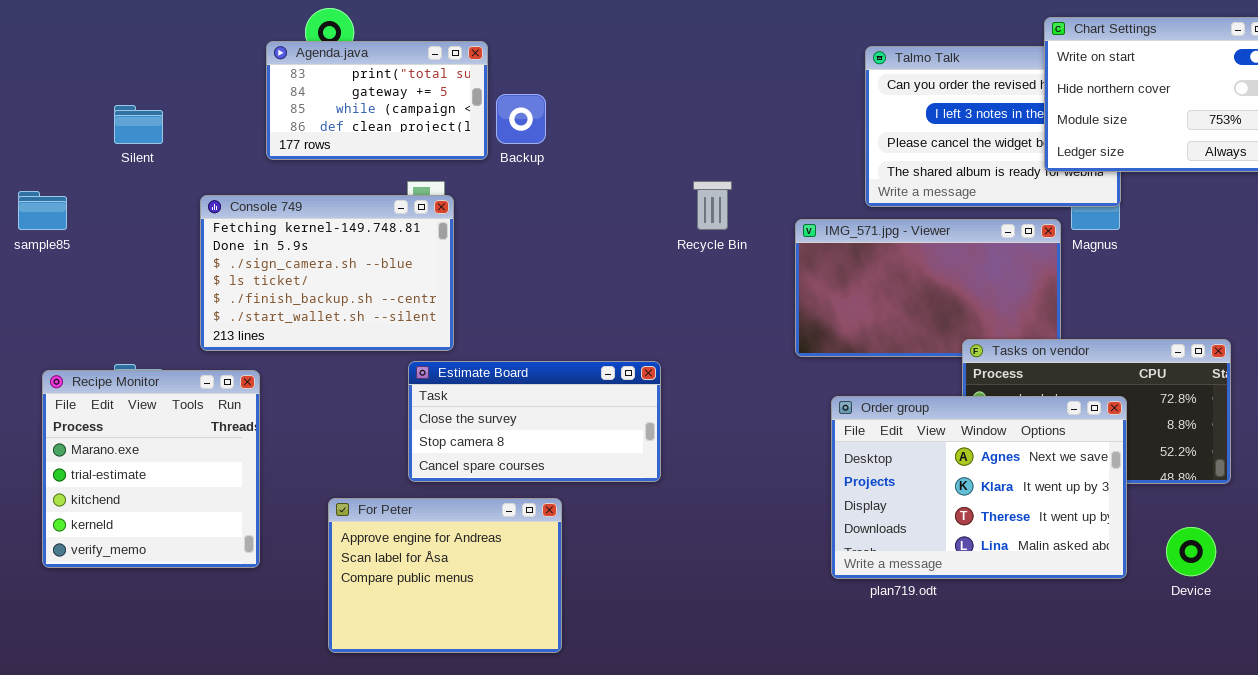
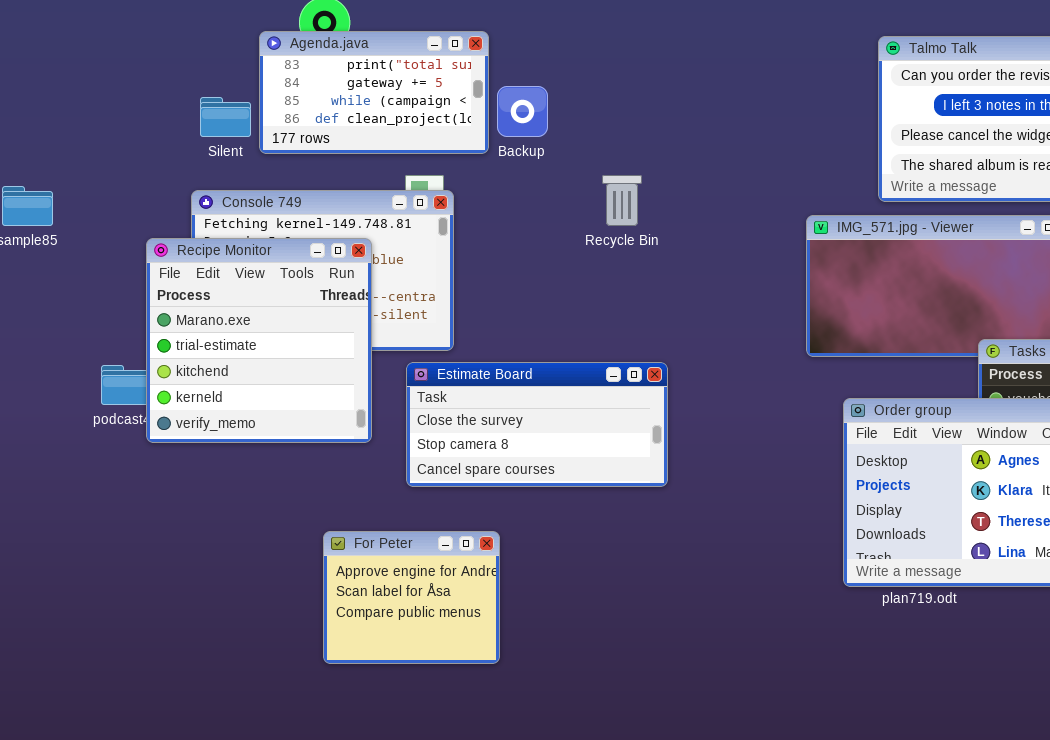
Silent: [114,105,163,144] -> [200,97,251,137], moved
Recycle Bin: [693,181,732,230] -> [602,175,642,226], moved
Recipe Monitor: [42,370,260,568] -> [146,238,372,443], moved
For Peter: [328,498,562,653] -> [323,531,500,664], resized

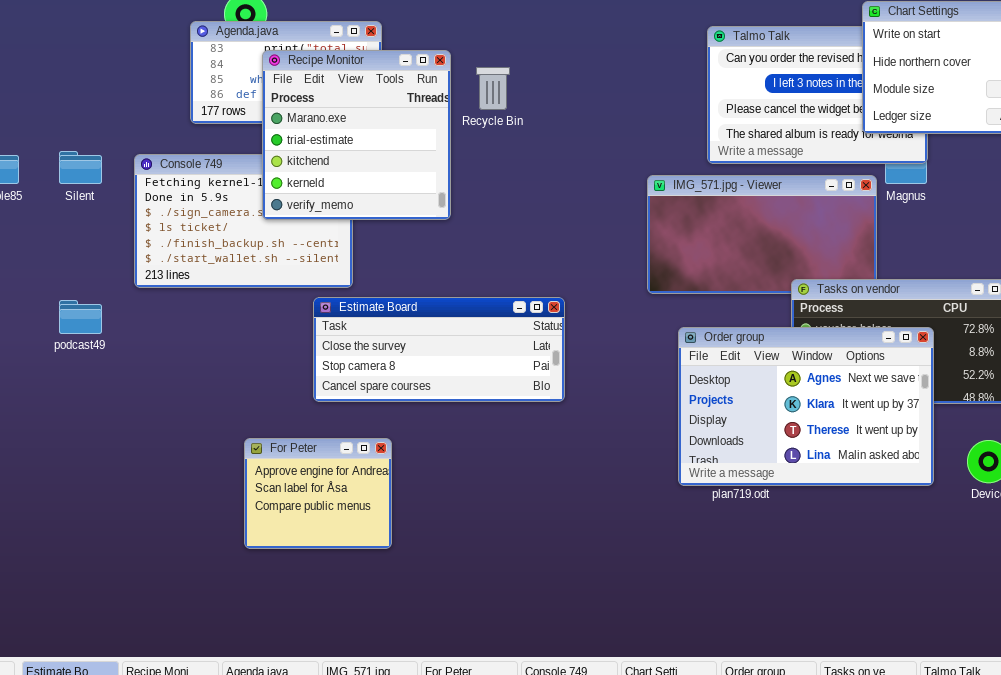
Silent: [200,97,251,137] -> [59,151,102,184], moved
Recycle Bin: [602,175,642,226] -> [476,67,510,110], moved
Recipe Monitor: [146,238,372,443] -> [262,50,451,220], moved
Estimate Board: [406,362,668,487] -> [313,297,565,402], resized

